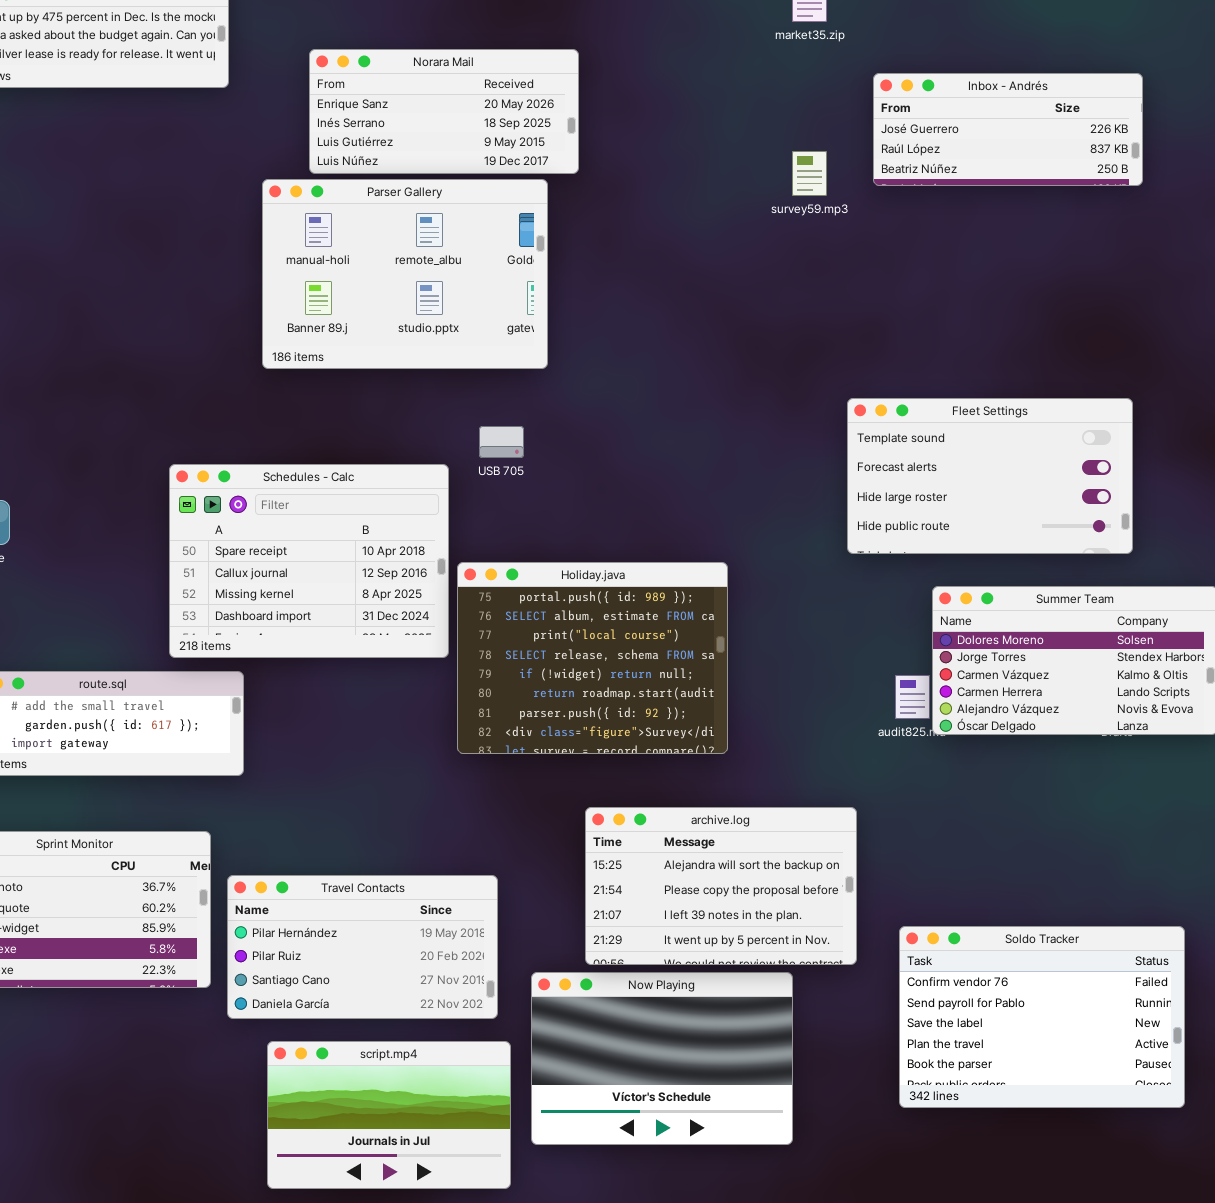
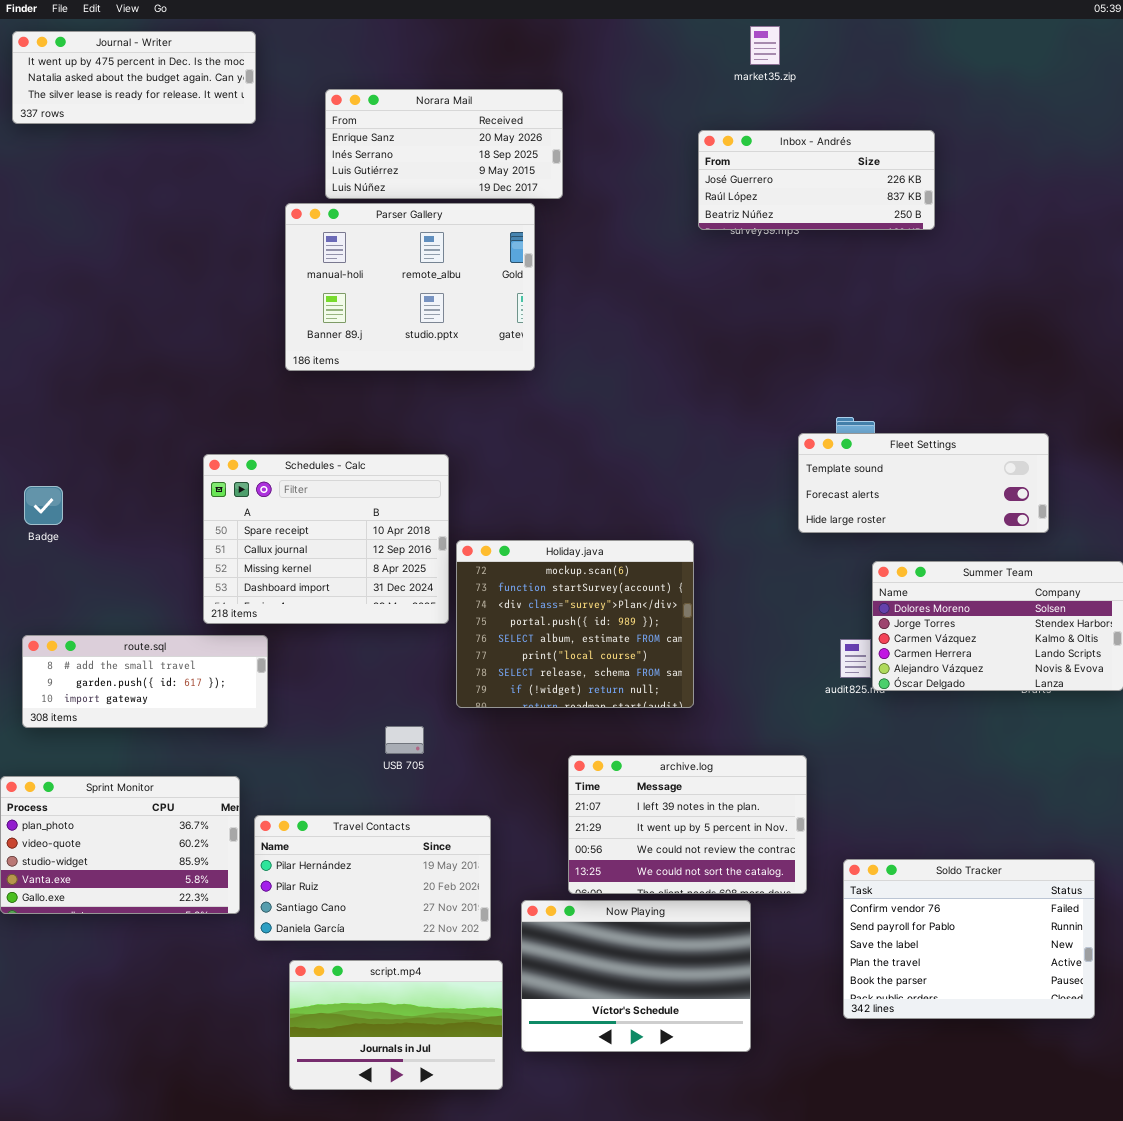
Inbox - Andrés: [873,73,1143,186] -> [698,130,935,230], moved
Fleet Settings: [847,398,1133,554] -> [798,433,1049,533], resized
USB 705: [479,426,524,458] -> [385,726,424,754], moved
Holiday.java: [457,562,728,754] -> [456,540,694,708], scrolled up 3 rows
archive.log: [585,807,857,965] -> [568,755,807,894], scrolled down 2 rows

